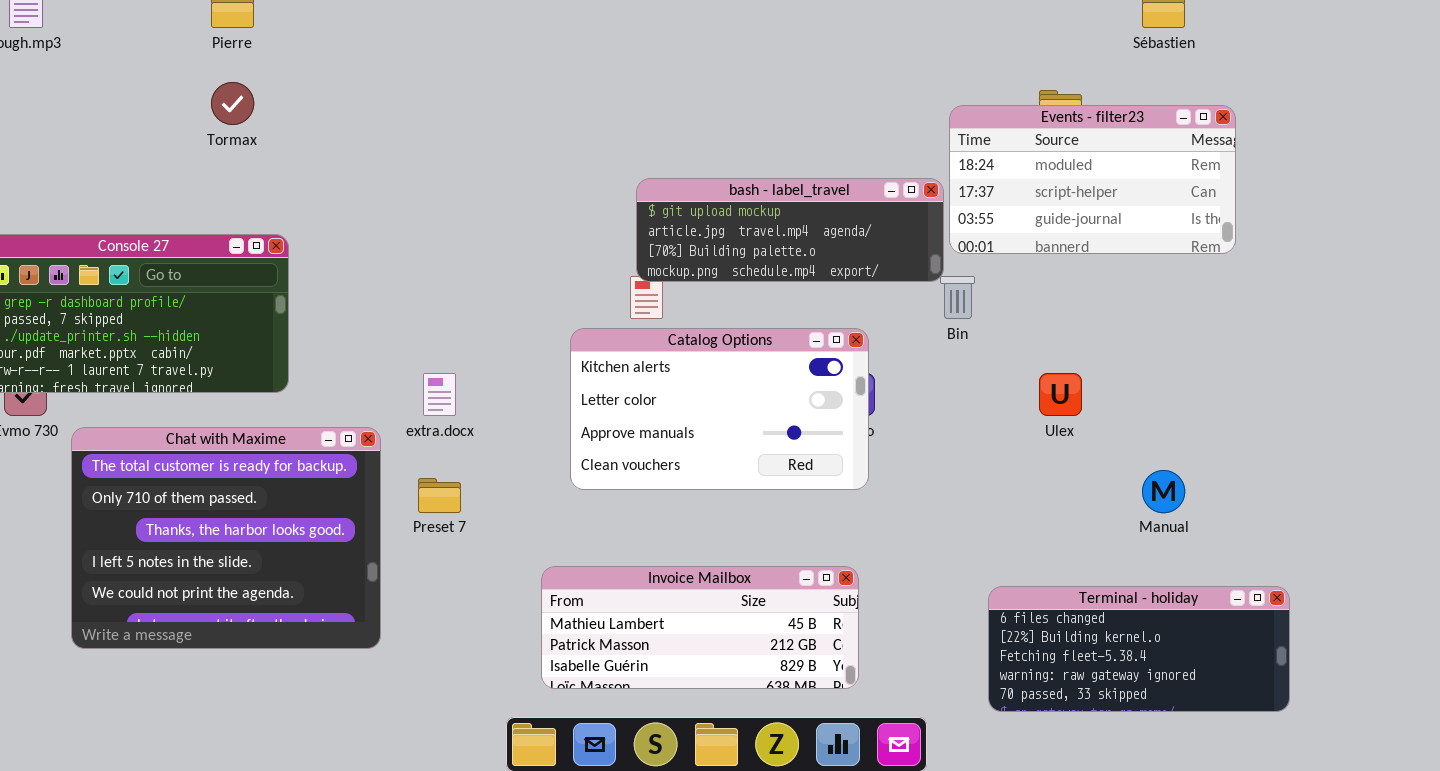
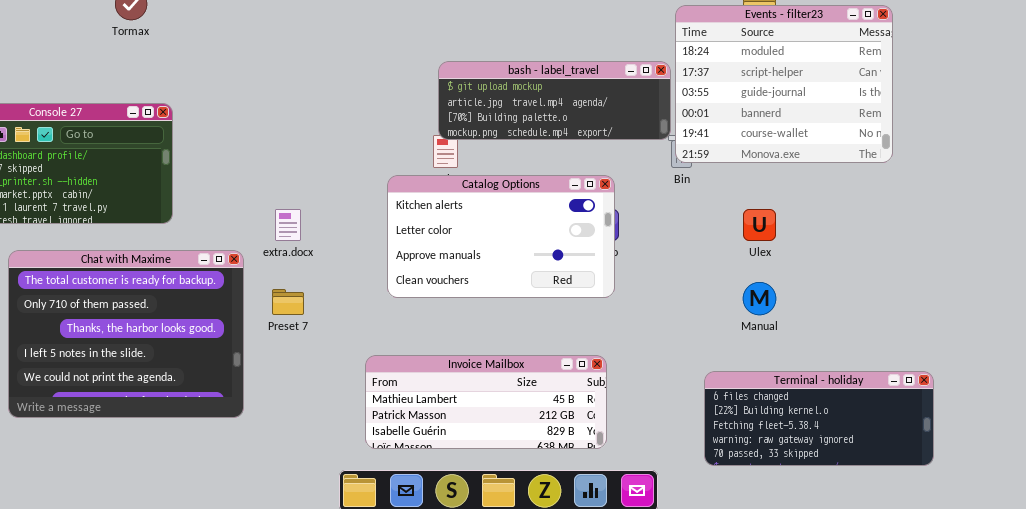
Events - filter23: [949,105,1236,254] -> [675,5,893,163], resized
Manual: [1142,470,1185,513] -> [743,282,776,315], moved

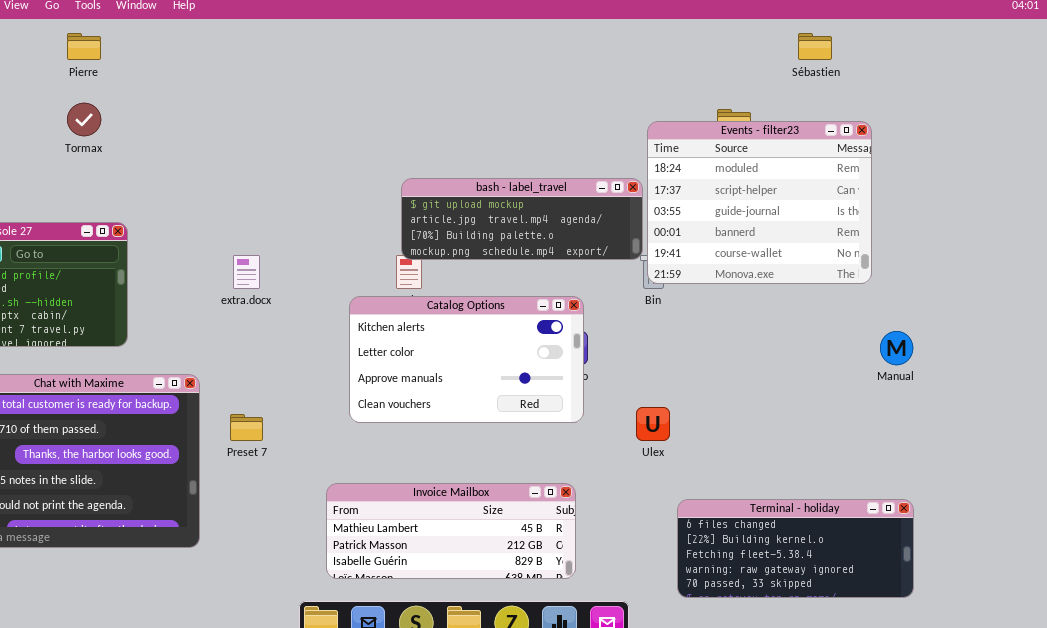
extra.docx: [275,209,301,241] -> [233,255,260,289], moved
Ulex: [743,209,776,241] -> [636,407,670,441], moved
Manual: [743,282,776,315] -> [880,331,913,365], moved

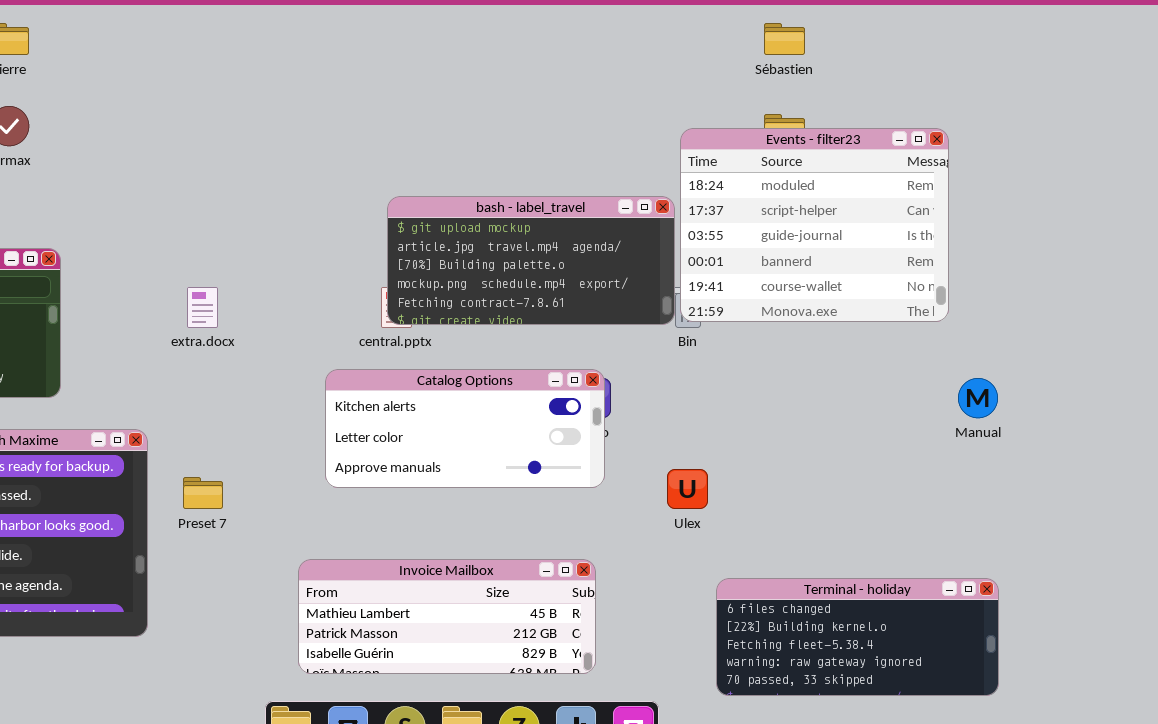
Sébastien: [798,33,832,60] -> [764,23,805,55], moved
bash - label_travel: [401,178,643,260] -> [387,196,675,325], resized
Catalog Options: [349,296,584,423] -> [325,369,605,488], resized

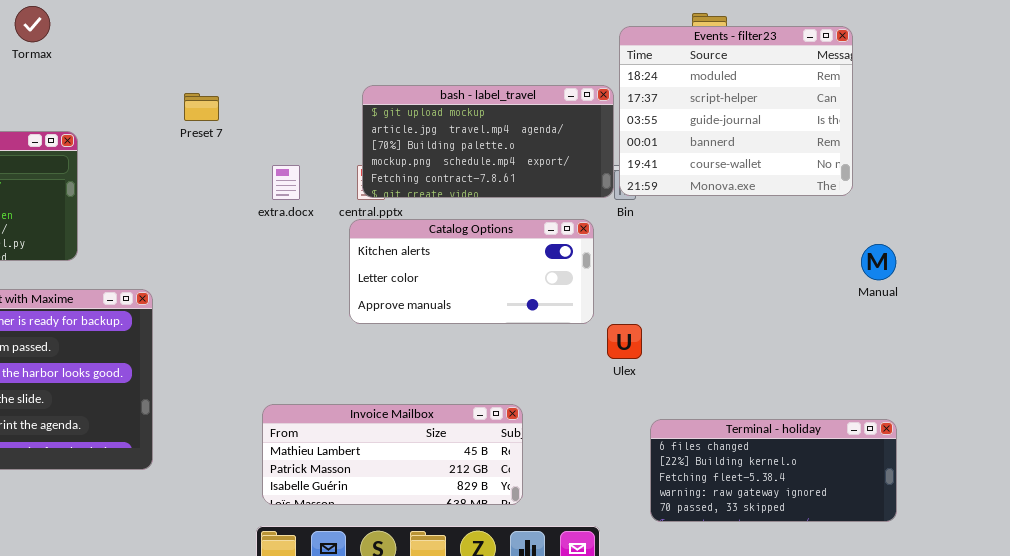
extra.docx: [187,287,218,328] -> [272,165,300,200], moved
Catalog Options: [325,369,605,488] -> [349,219,594,324], moved
Preset 7: [183,477,223,509] -> [184,93,219,121], moved
Invoice Mailbox: [298,559,596,674] -> [262,404,523,505], moved

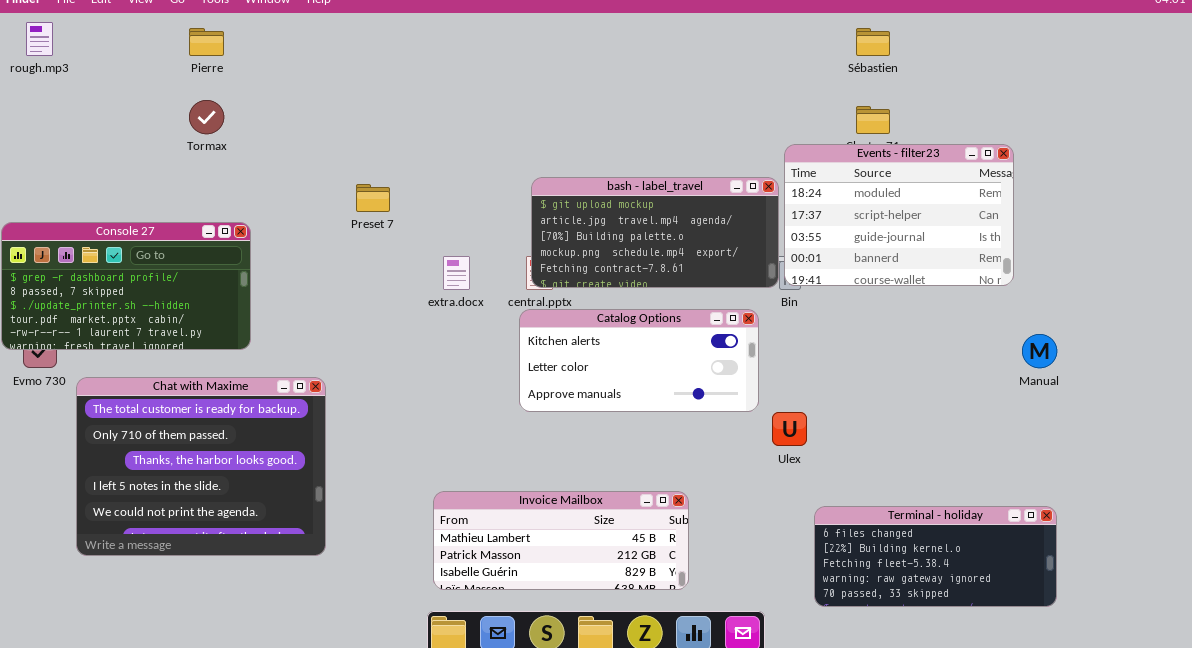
Events - filter23: [619,26,853,196] -> [784,144,1014,286], resized

